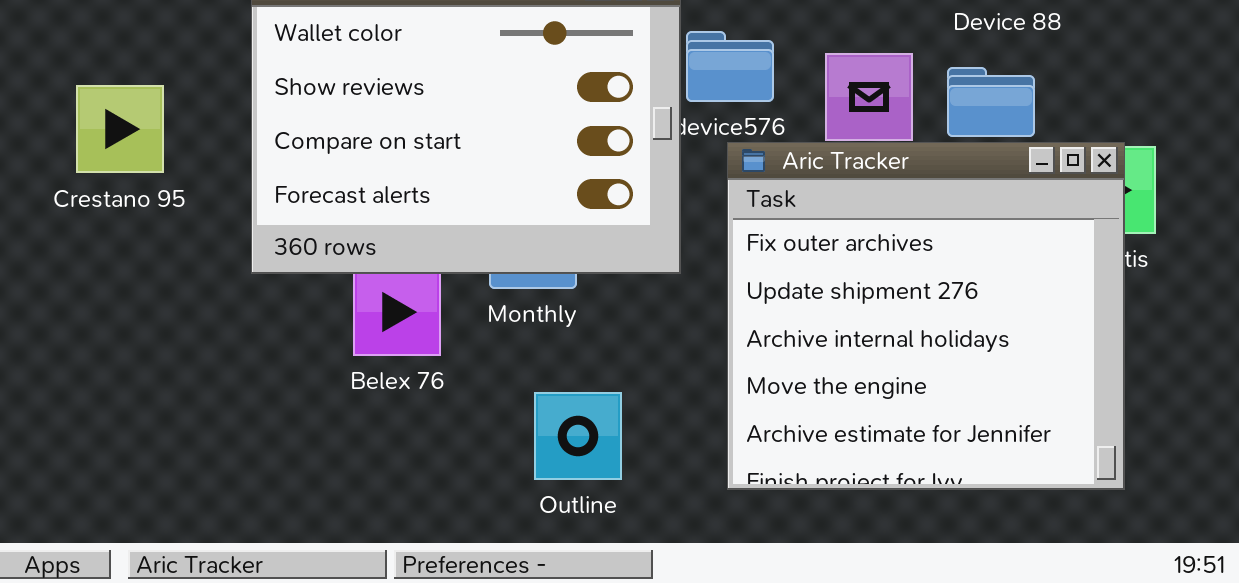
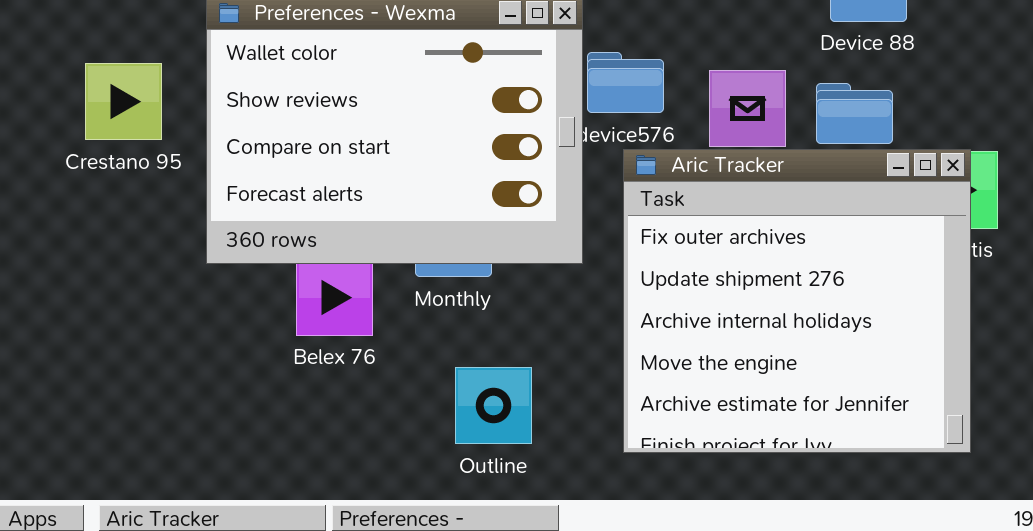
Crestano 95: [76,85,164,173] -> [85,63,162,140], moved

